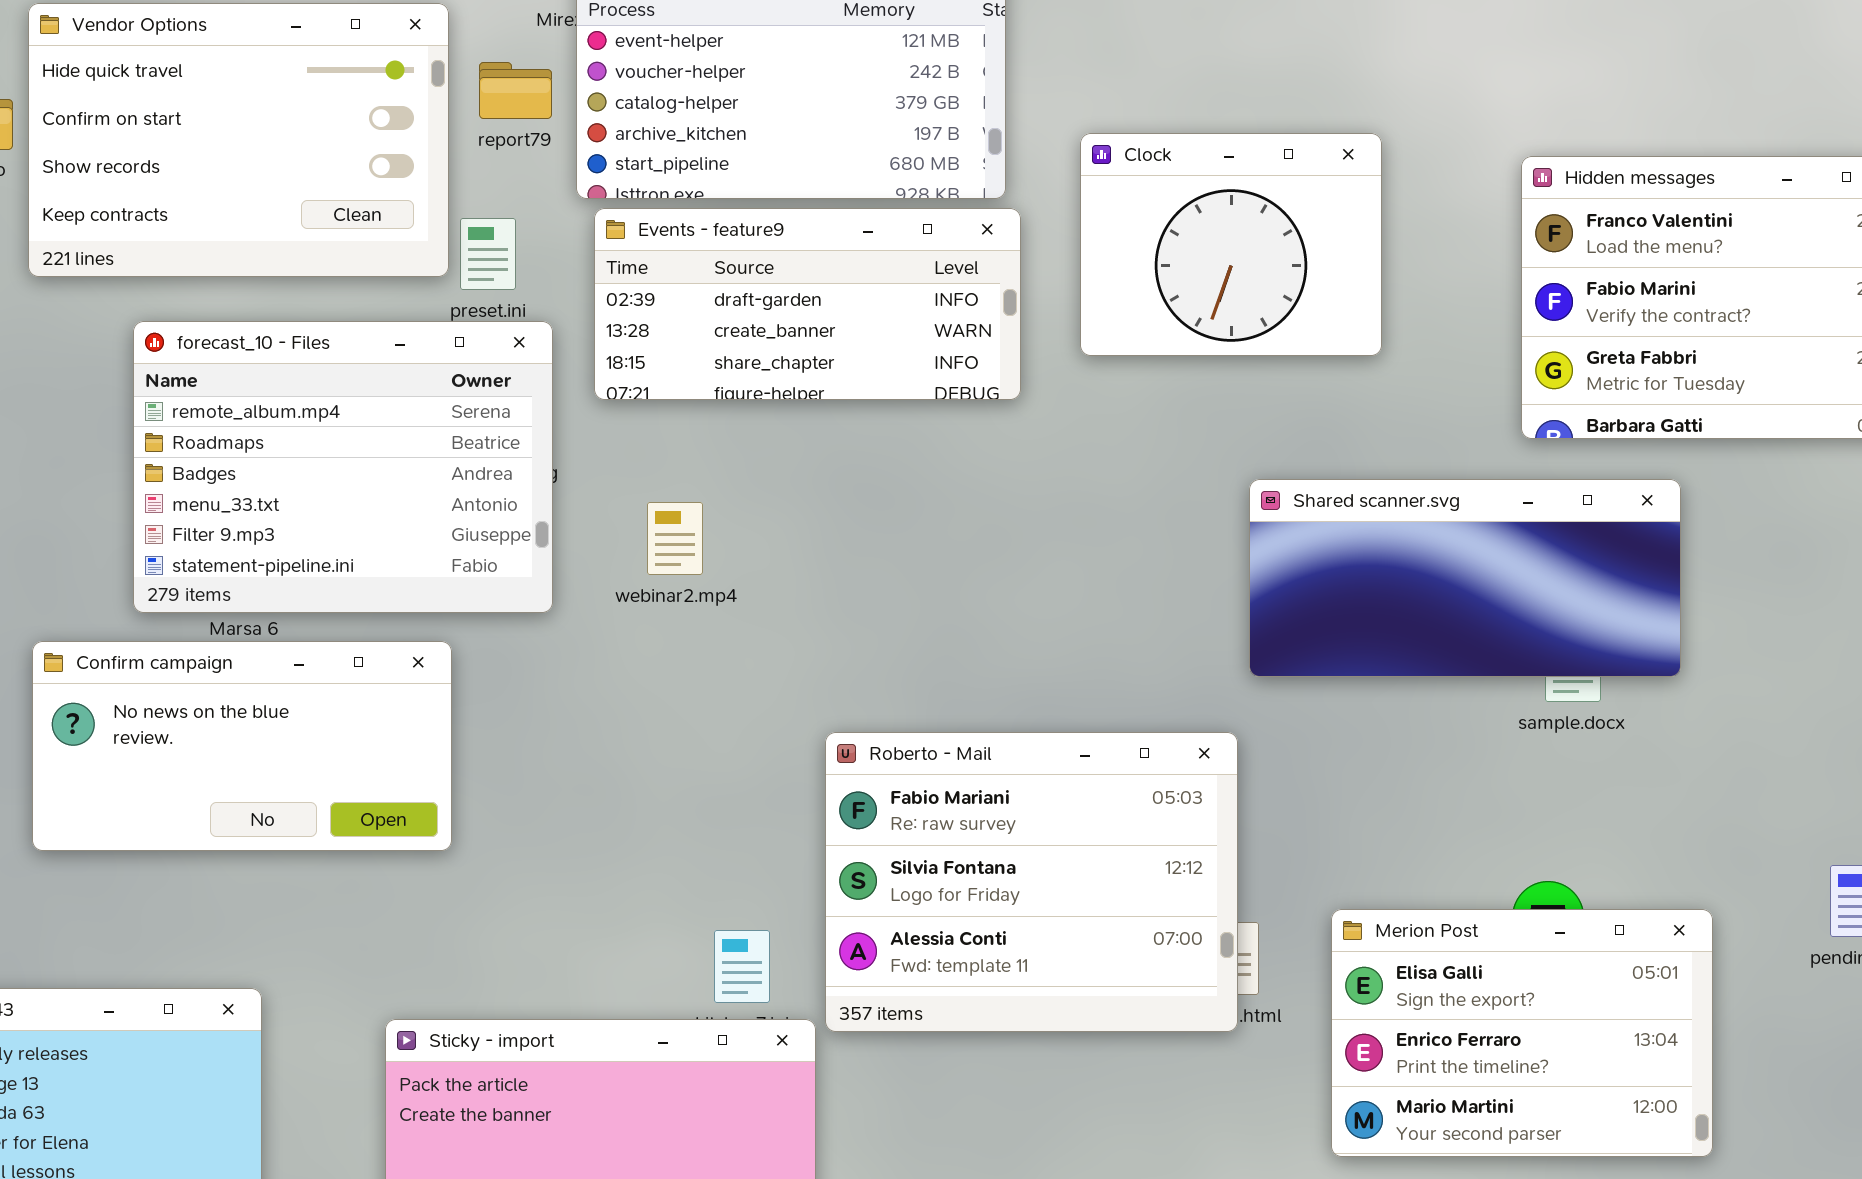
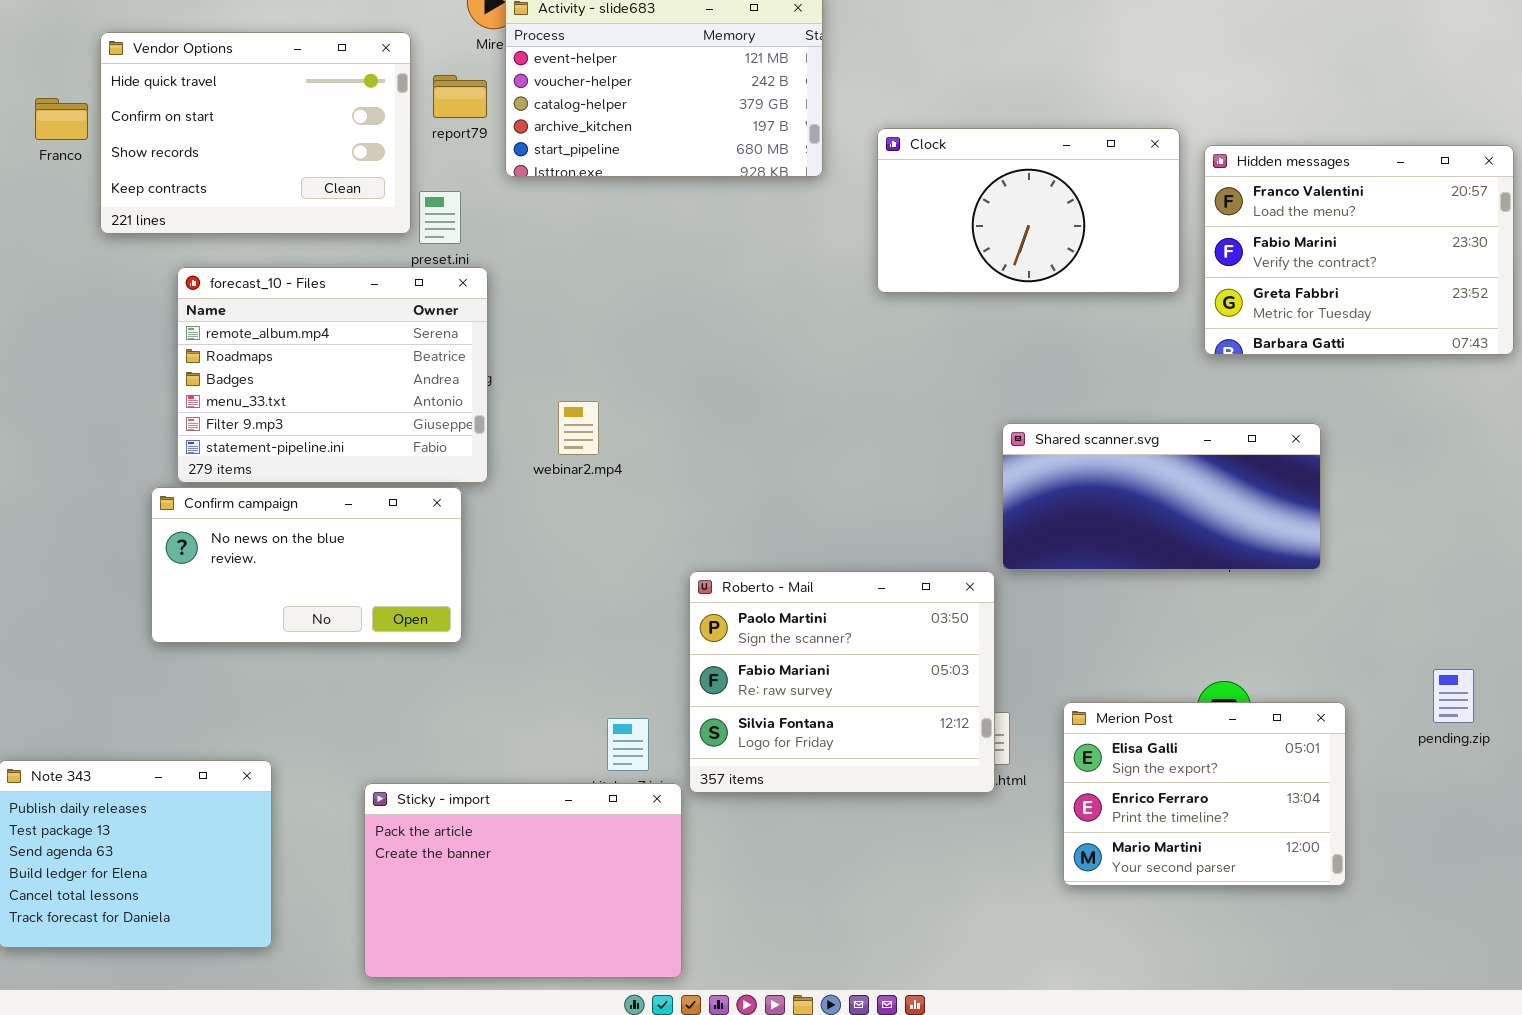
Clock: [1080,133,1382,356] -> [877,128,1180,293], resized
Events - feature9: [594,208,1021,400] -> none, closed
Shared scanner.svg: [1249,479,1681,677] -> [1002,423,1321,570], moved
Confirm campaign: [32,641,452,851] -> [151,487,462,643], moved
Roberto - Mail: [825,732,1238,1032] -> [689,571,995,793], scrolled up 1 row

